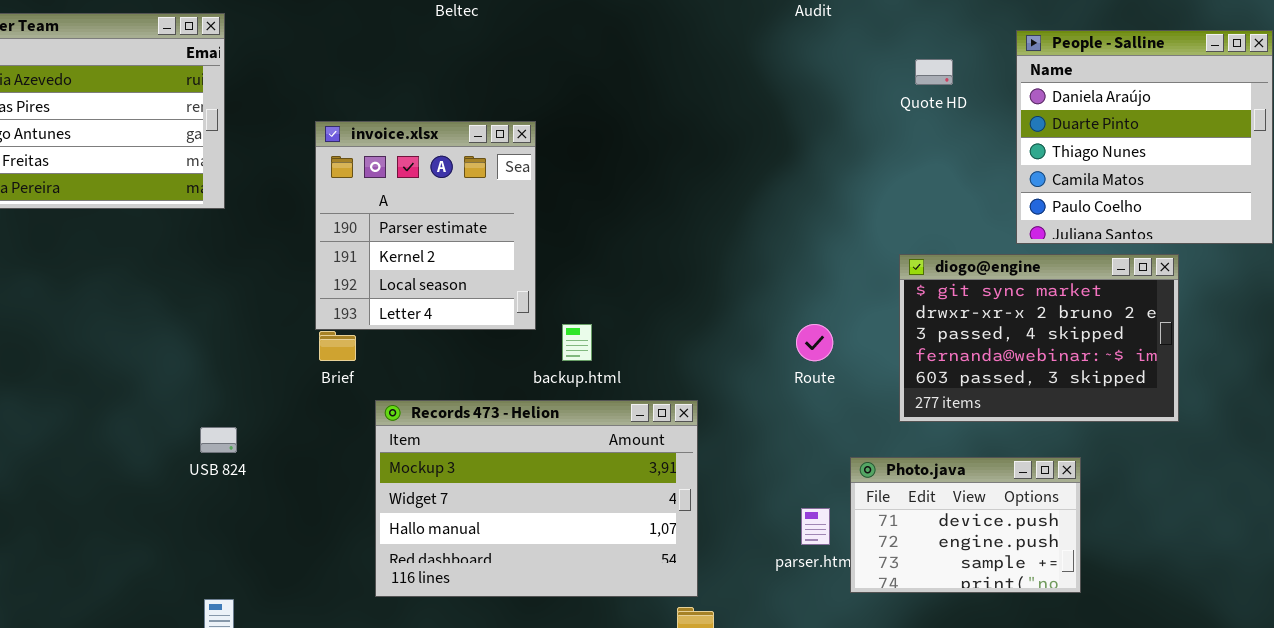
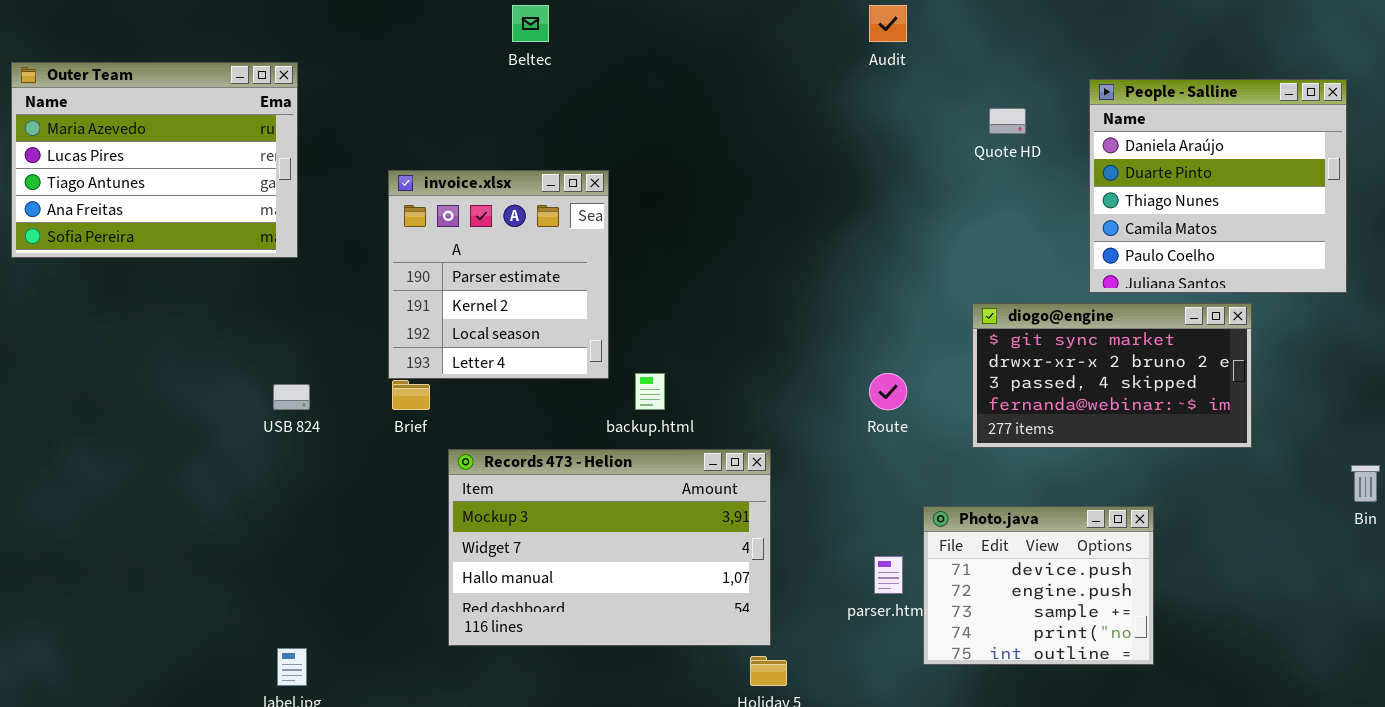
diogo@engine: [899,254,1179,422] -> [972,303,1252,448], resized
USB 824: [200,427,237,453] -> [273,384,310,410], moved
Photo.java: [850,457,1081,593] -> [923,506,1154,665], resized

